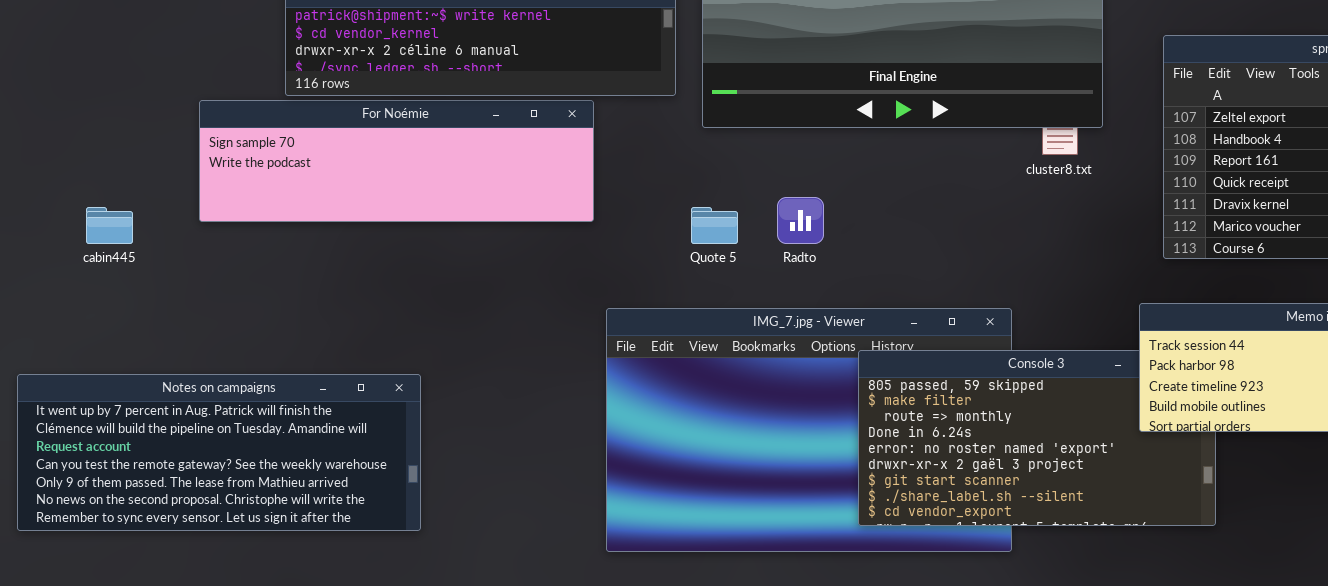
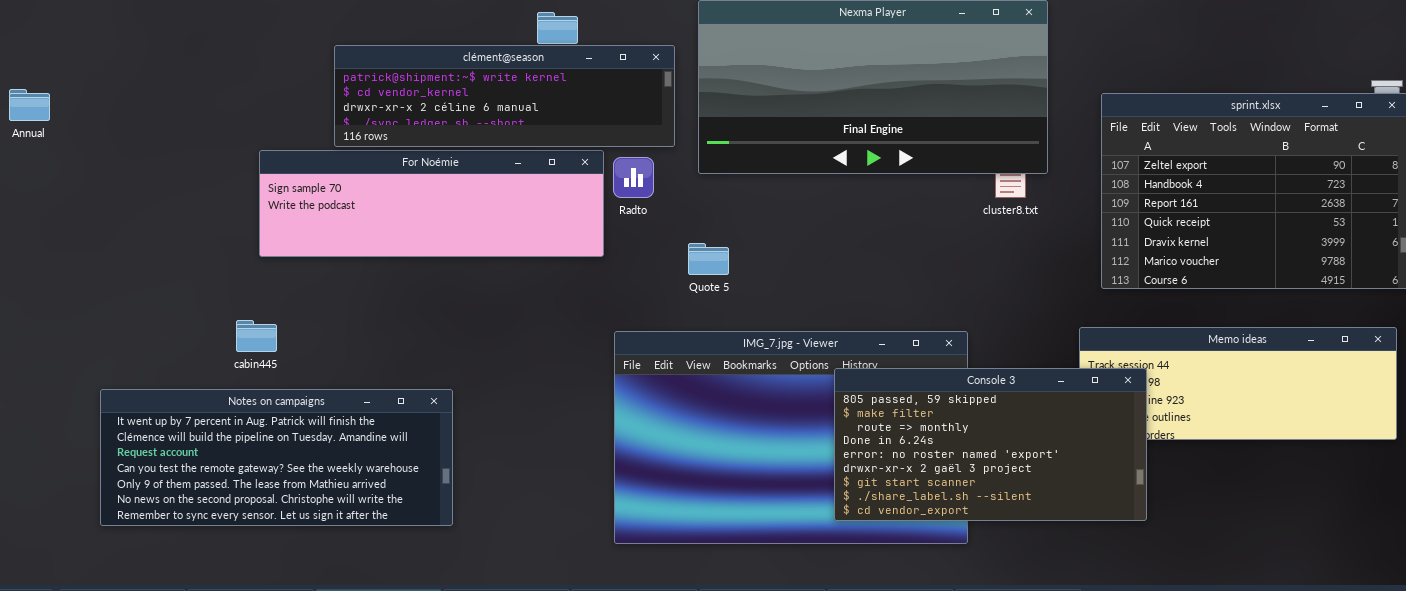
Radto: [777,197,824,244] -> [613,157,654,198], moved
cabin445: [86,207,133,244] -> [236,320,277,352], moved
Console 3: [858,350,1216,526] -> [834,368,1147,521], raised

